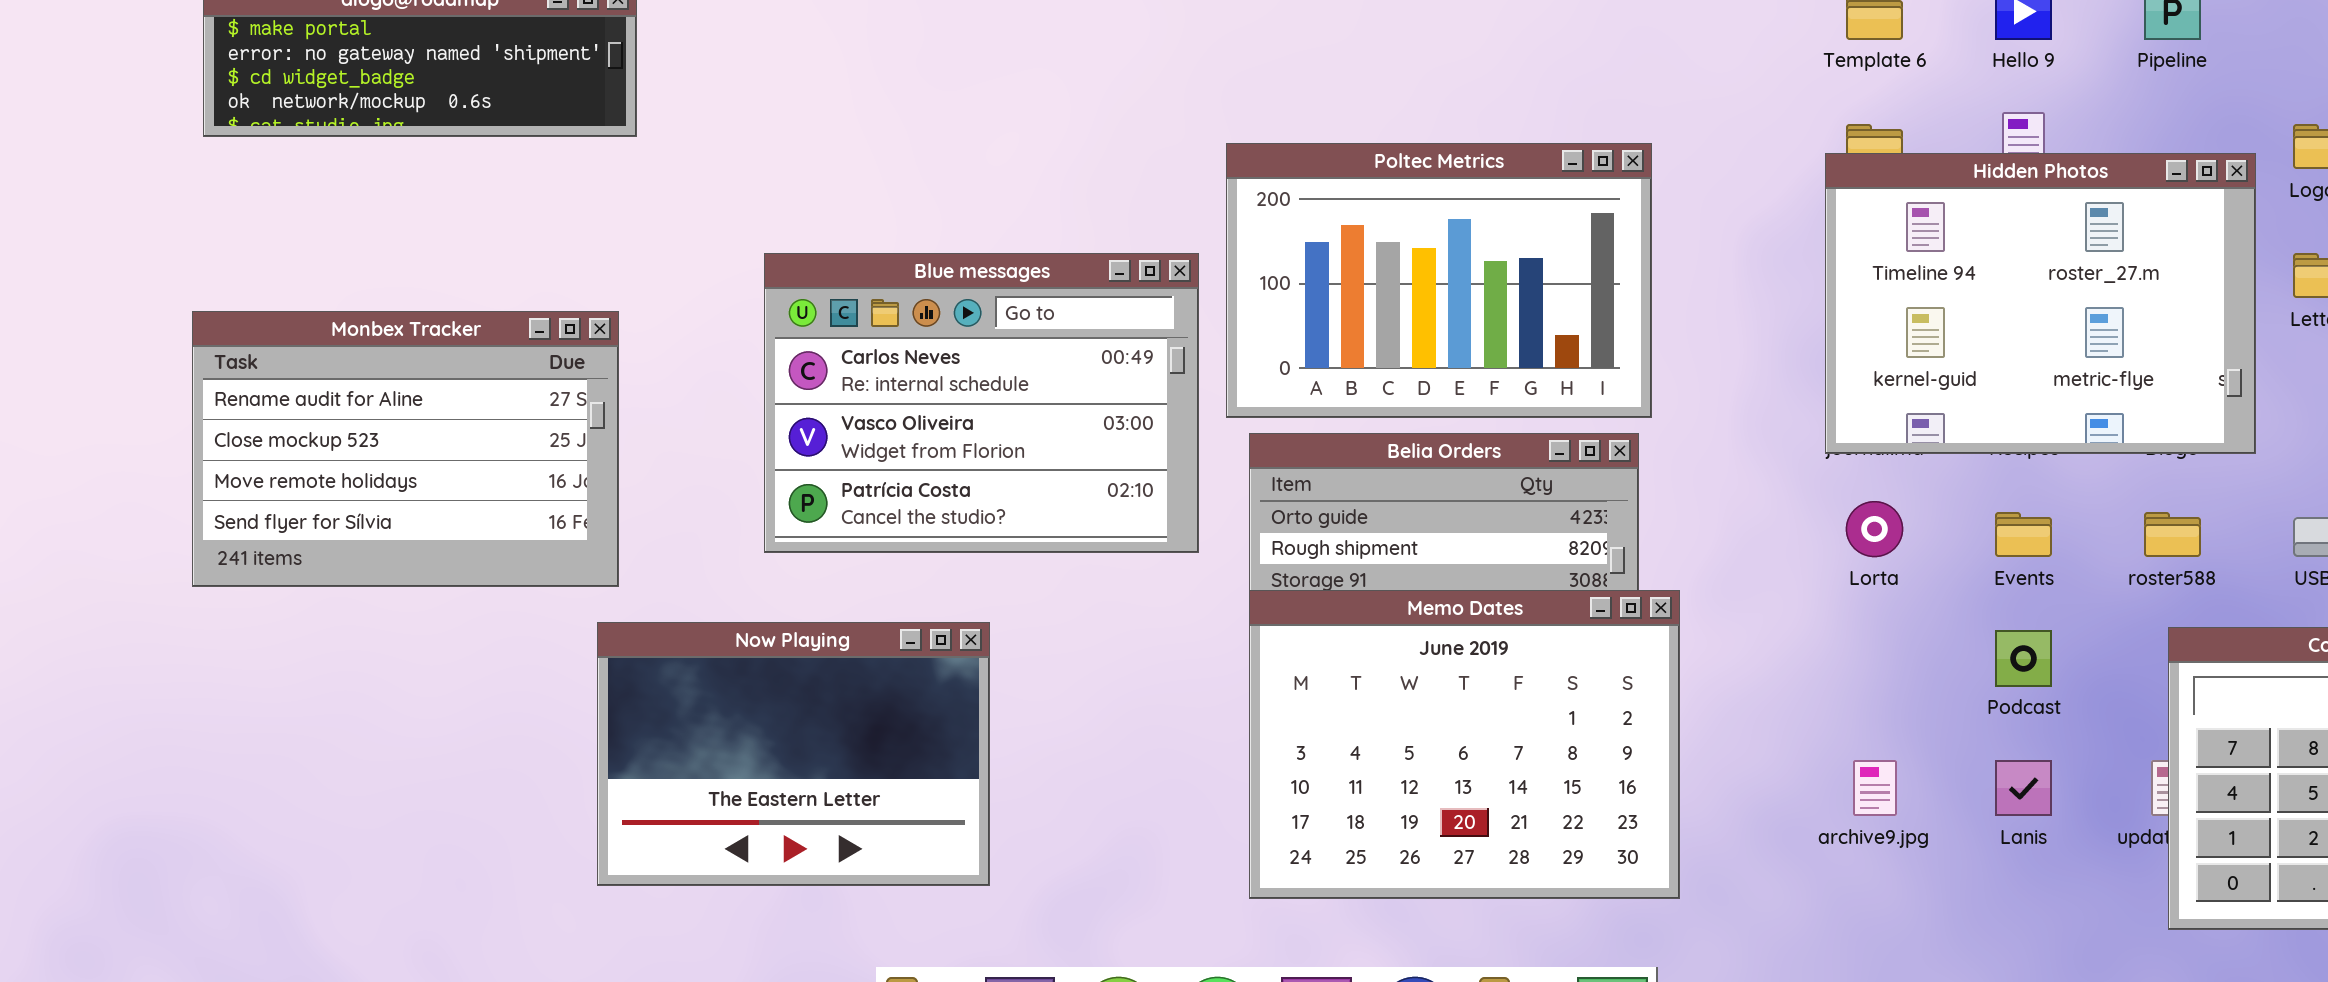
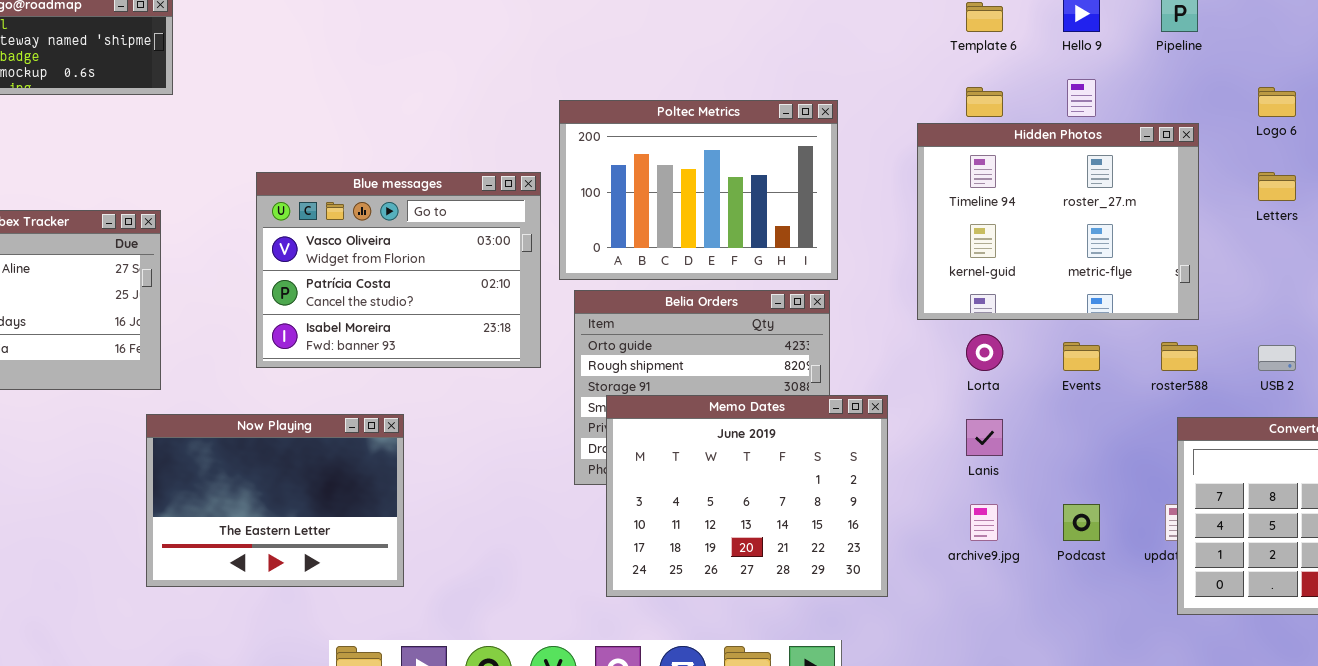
Hidden Photos: [1825,153,2256,454] -> [917,123,1199,320], moved
Blue messages: [764,253,1199,553] -> [256,172,541,368], scrolled down 1 row
Memo Dates: [1249,590,1680,899] -> [606,395,888,597], moved
Podcast: [1995,630,2052,687] -> [1063,504,1100,541], moved
Lanis: [1995,760,2052,816] -> [966,419,1003,456], moved

